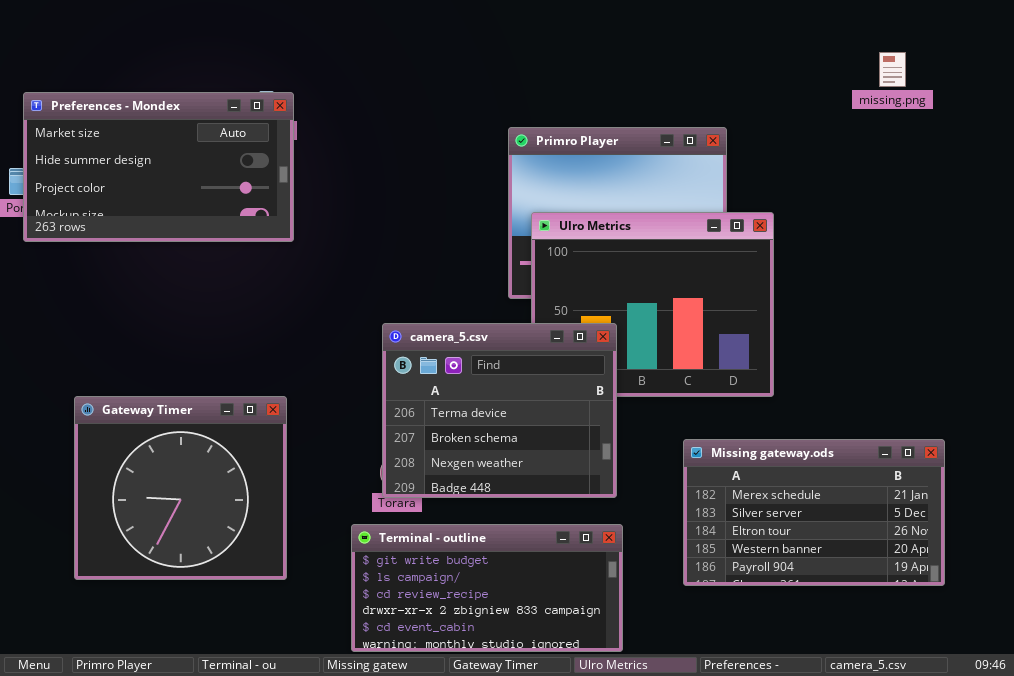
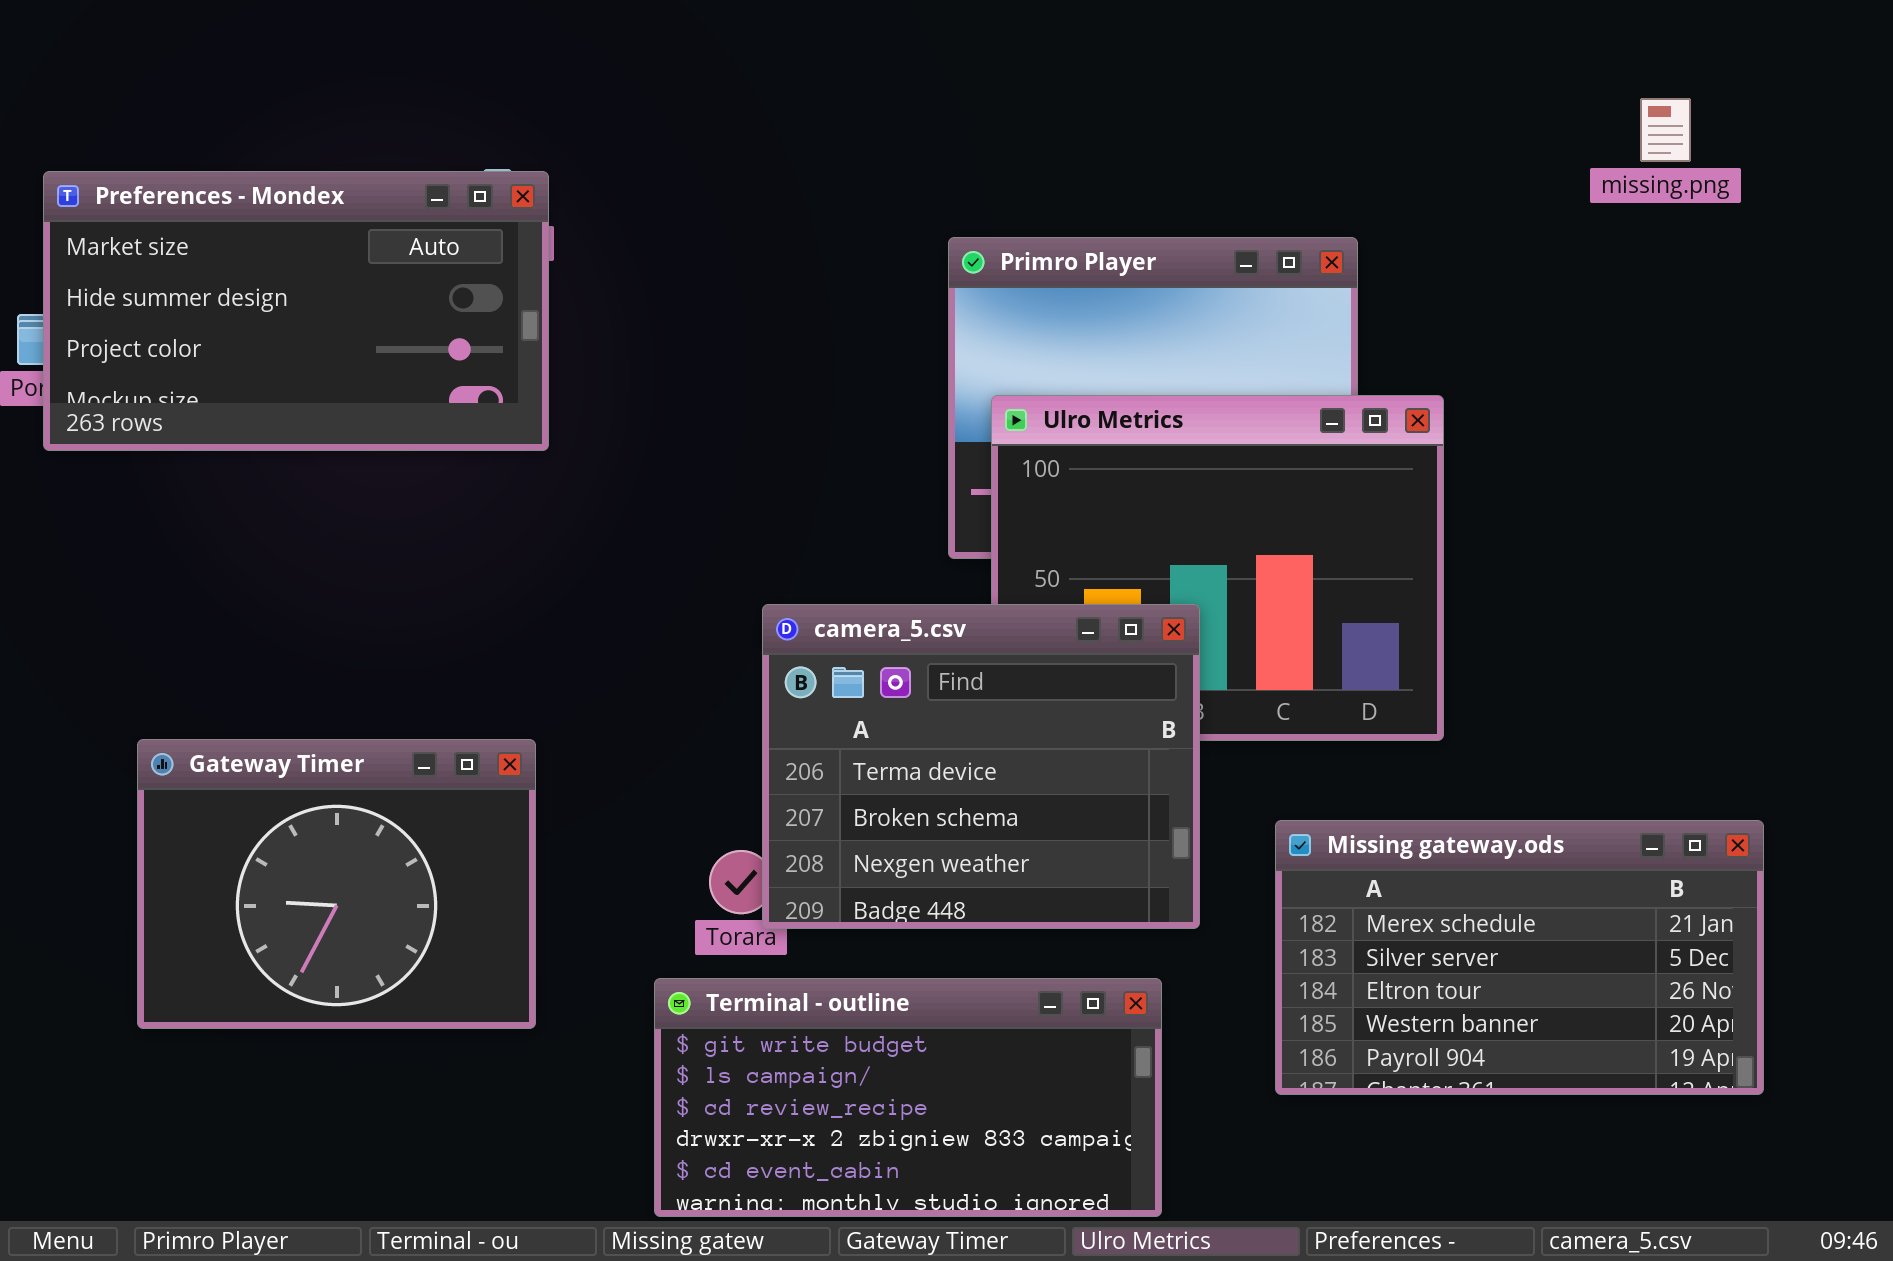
camera_5.csv: [382,323,617,498] -> [762,604,1200,929], moved
Gateway Timer: [74,396,287,580] -> [137,739,536,1029], resized

